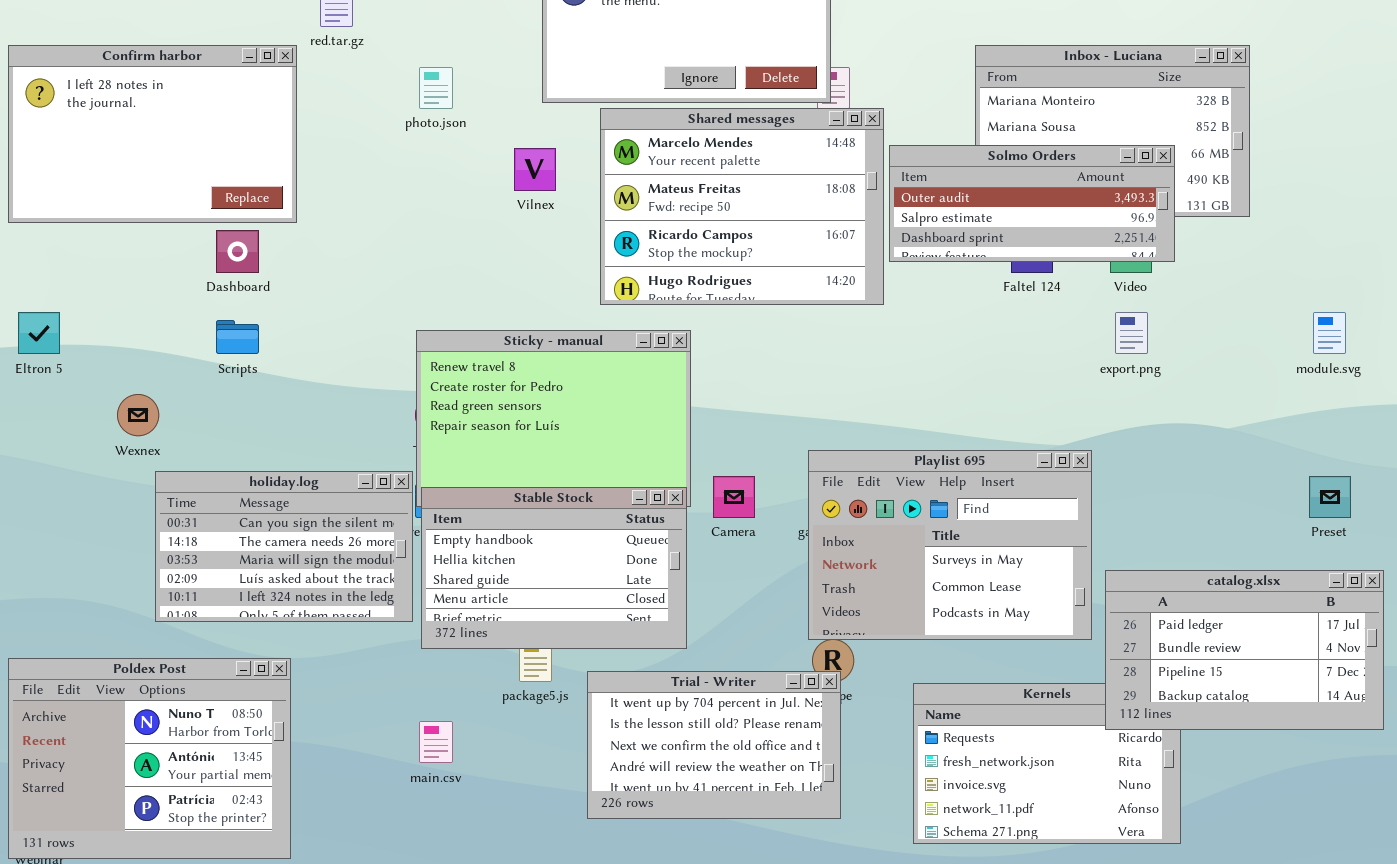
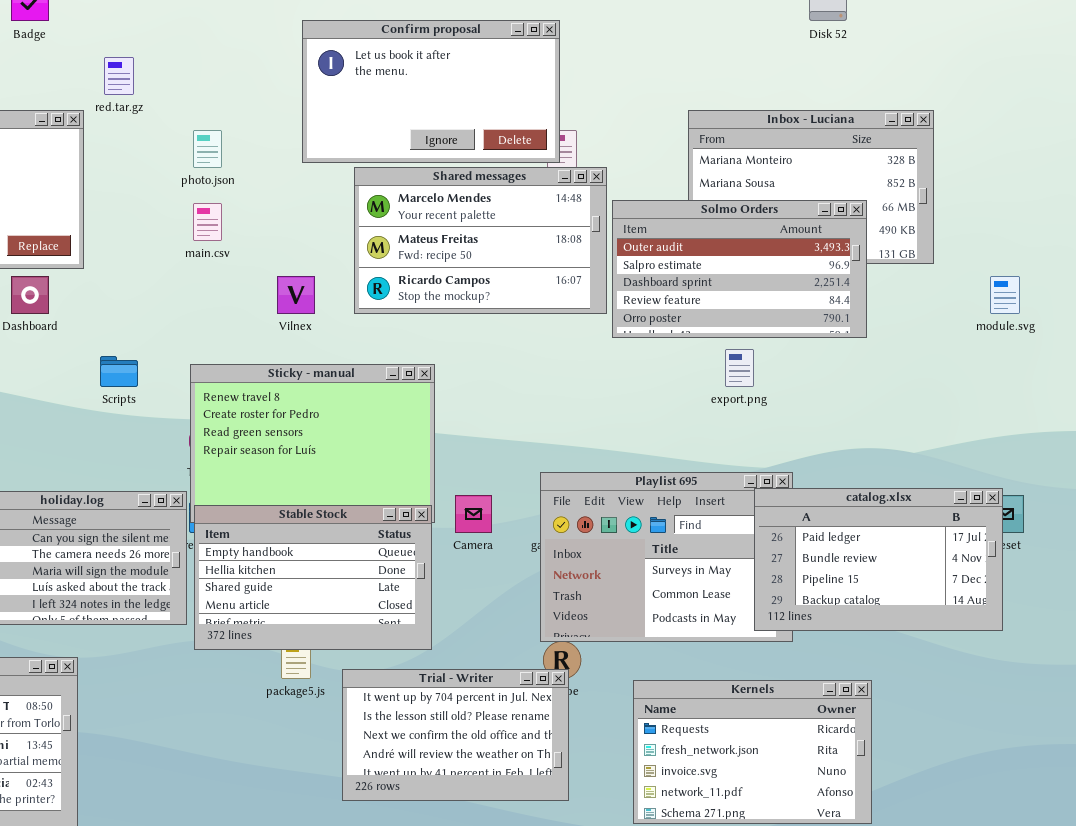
Shared messages: [600,108,884,305] -> [354,167,607,314], resized
Solmo Orders: [889,145,1175,262] -> [612,200,867,338], resized
Vilnex: [514,148,556,191] -> [277,276,315,314], moved
export.png: [1115,312,1148,354] -> [725,349,754,387], moved
module.svg: [1313,312,1346,354] -> [990,276,1020,314], moved
Scripts: [216,320,259,354] -> [100,356,138,387], moved
catalog.xlsx: [1105,570,1384,730] -> [754,488,1003,631], moved
main.csv: [419,721,453,763] -> [193,203,222,241], moved

